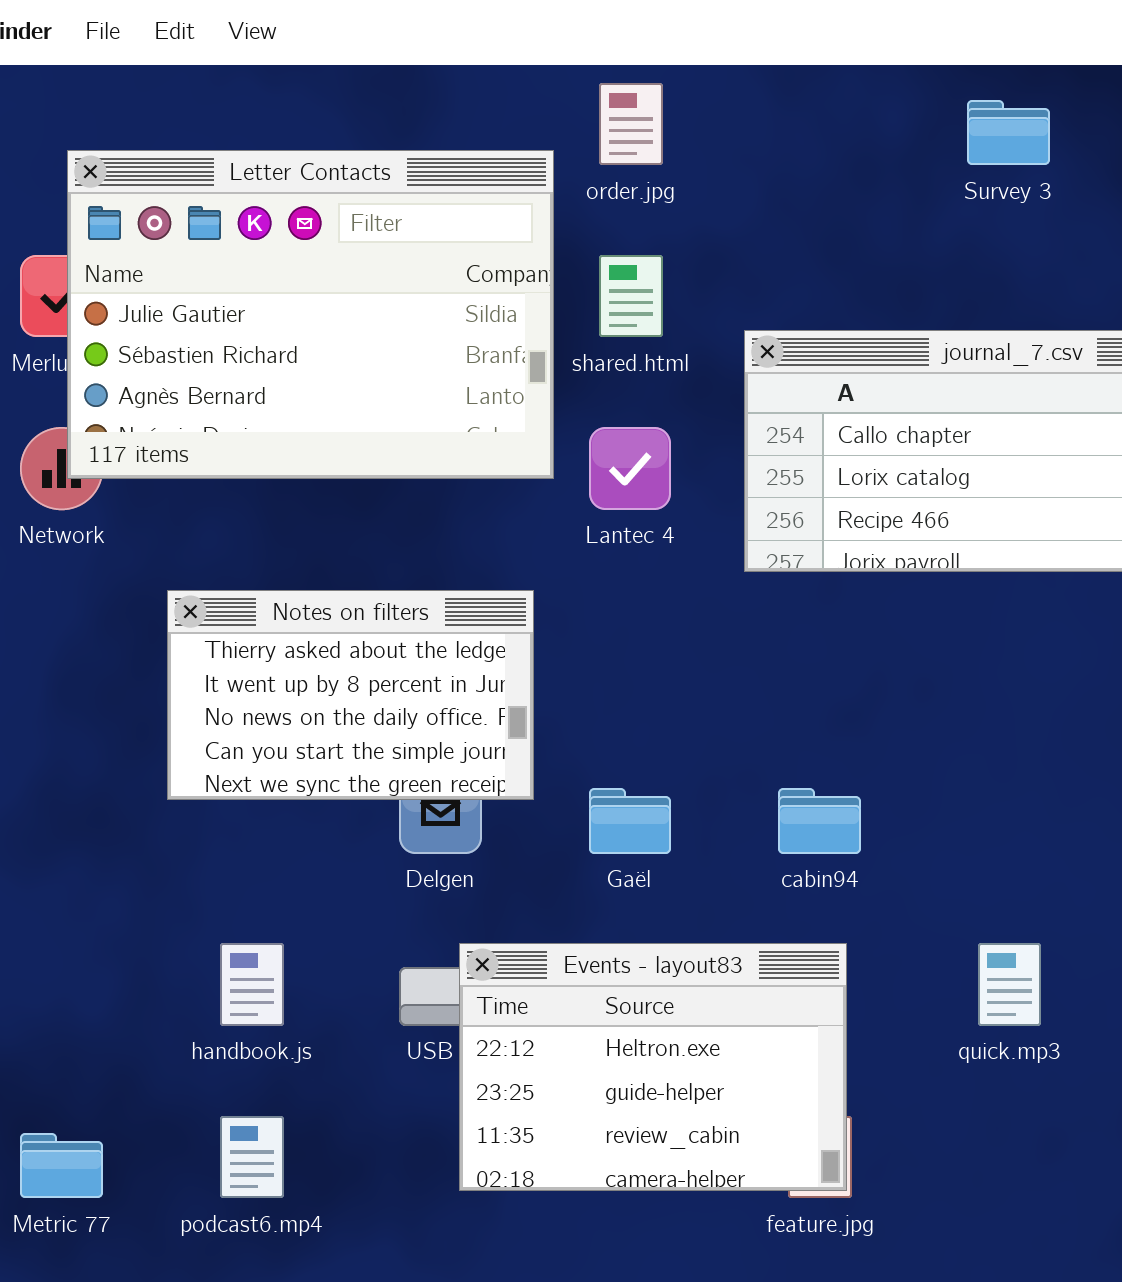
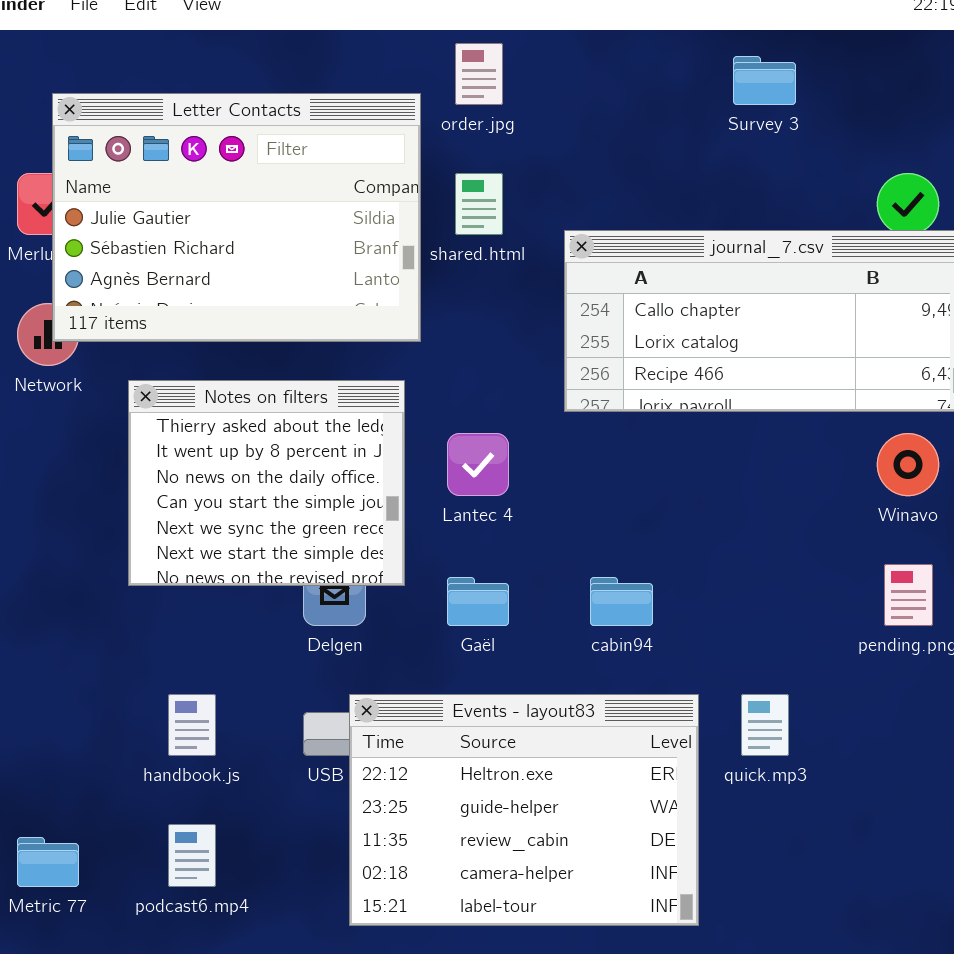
Lantec 4: [589,427,671,510] -> [447,433,509,496], moved
Notes on filters: [167,590,534,800] -> [128,380,405,586], resized
Events - layout83: [459,943,847,1191] -> [349,694,699,926], resized

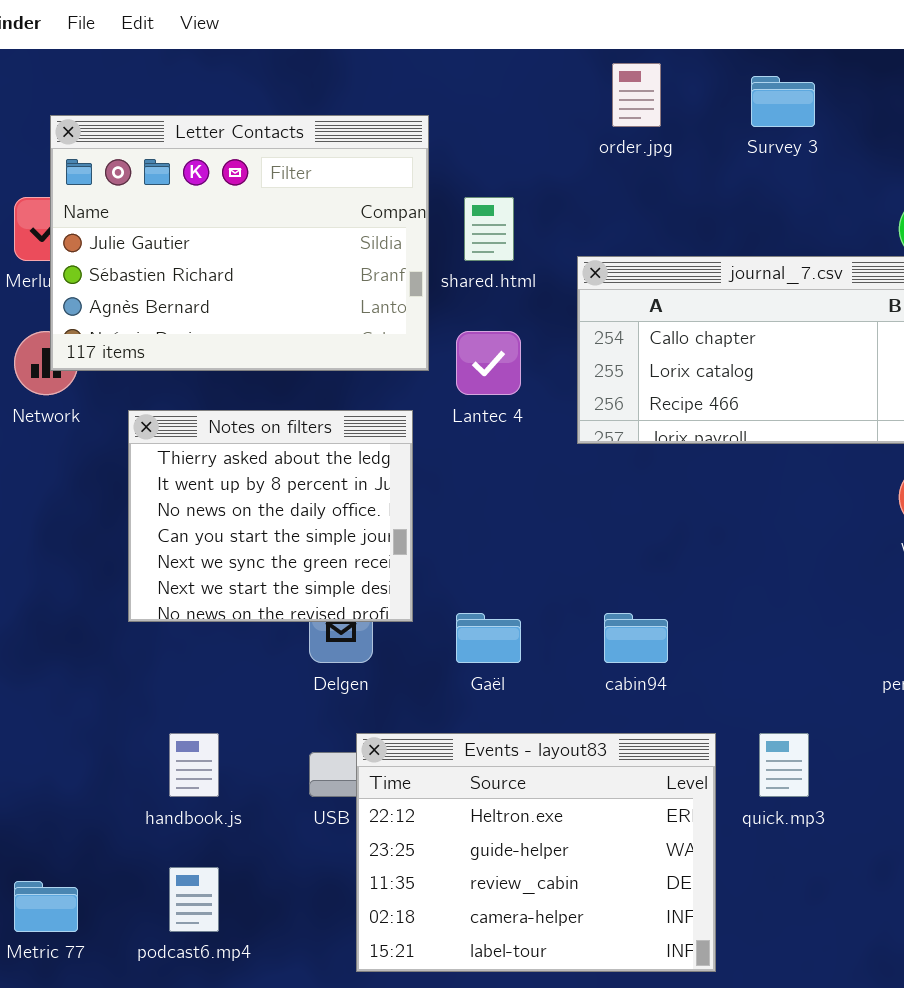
order.jpg: [455,43,503,105] -> [612,63,661,127], moved
Lantec 4: [447,433,509,496] -> [456,331,521,395], moved

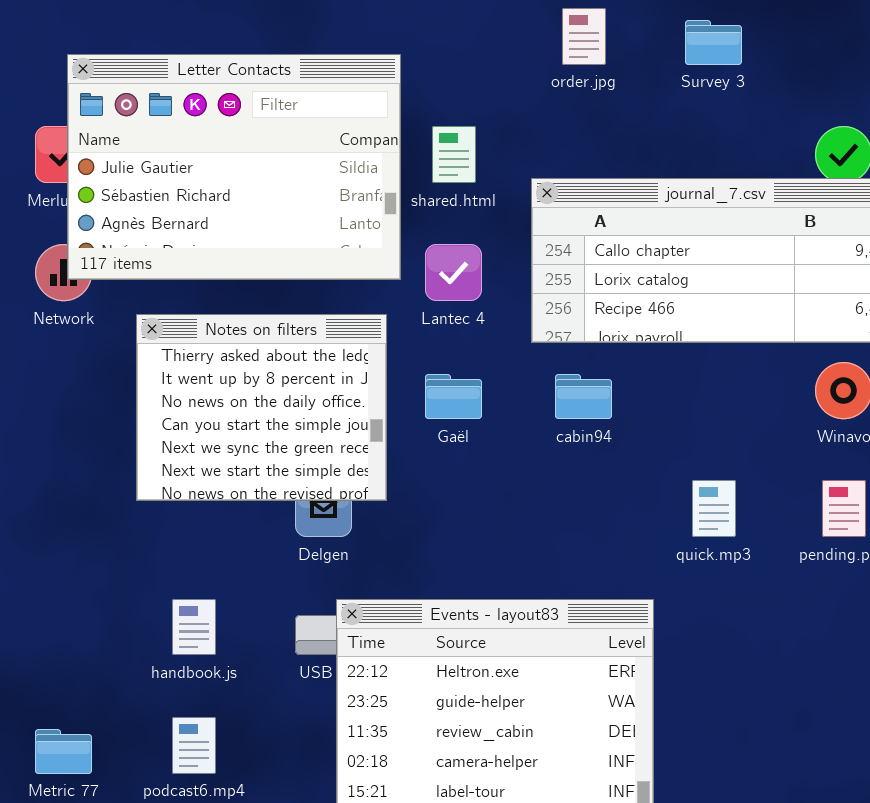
Gaël: [456,613,521,663] -> [425,374,482,419], moved
cabin94: [604,613,668,663] -> [555,374,612,419], moved
quick.mp3: [759,733,809,797] -> [692,480,736,537], moved

